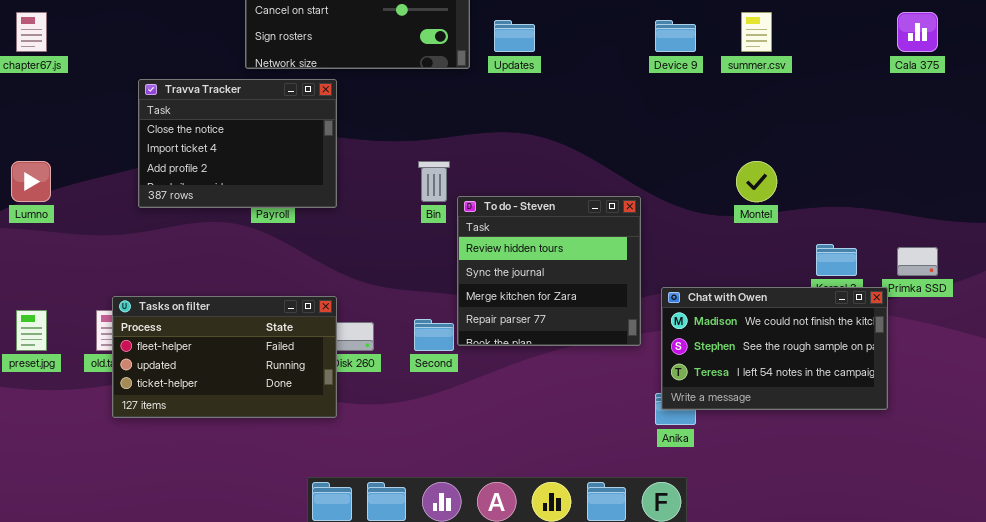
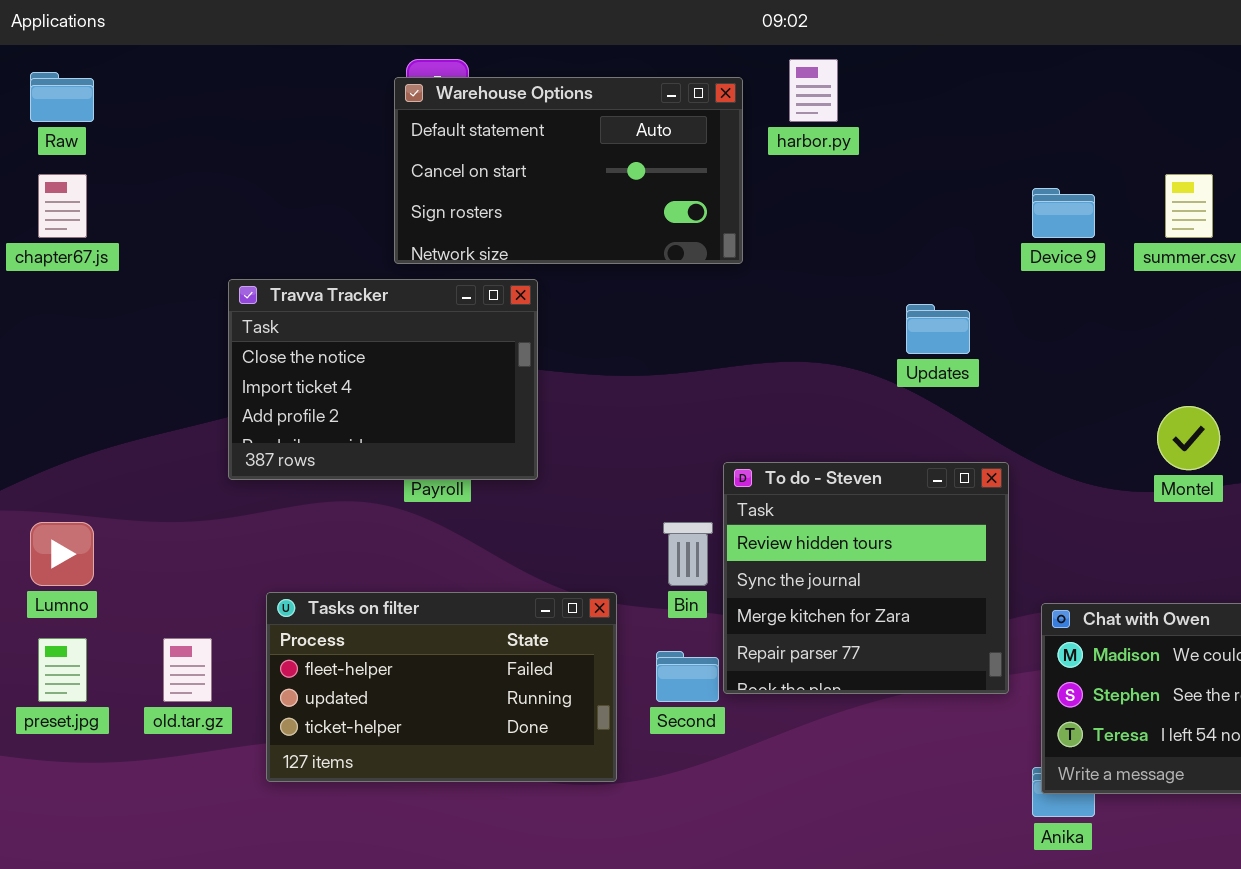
Updates: [494,20,535,52] -> [906,304,970,354], moved
Lumno: [11,161,51,202] -> [30,522,94,586], moved
Bin: [418,161,450,202] -> [663,522,713,586], moved
Tasks on filter: [112,296,337,418] -> [266,592,617,782], moved

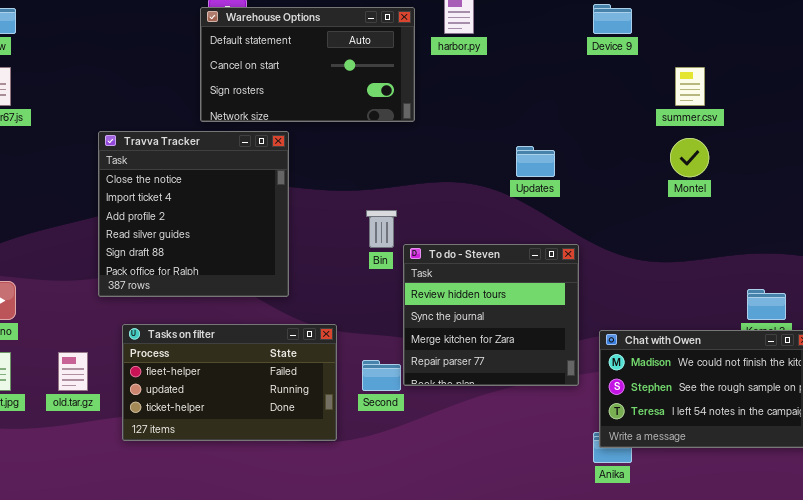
Device 9: [1032,188,1095,238] -> [593,4,632,34], moved
Travva Tracker: [228,279,538,480] -> [98,131,289,297], resized
Montel: [1157,406,1220,470] -> [670,138,709,177], moved
Bin: [663,522,713,586] -> [366,210,397,248], moved

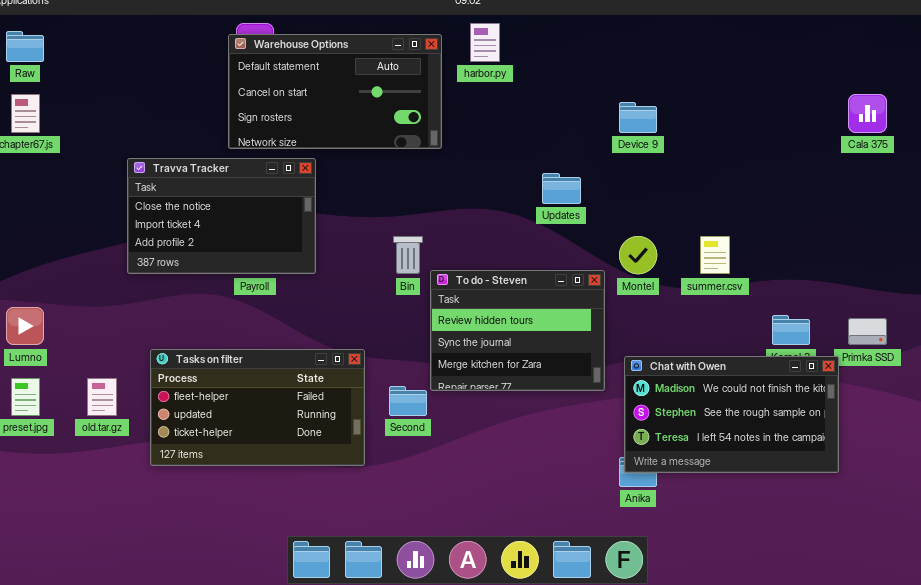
Device 9: [593,4,632,34] -> [619,102,657,133], moved
summer.csv: [675,67,705,106] -> [700,236,730,274], moved
Travva Tracker: [98,131,289,297] -> [127,158,316,274], resized
Montel: [670,138,709,177] -> [619,236,657,274], moved
To do - Steven: [403,244,579,386] -> [430,270,605,391], resized

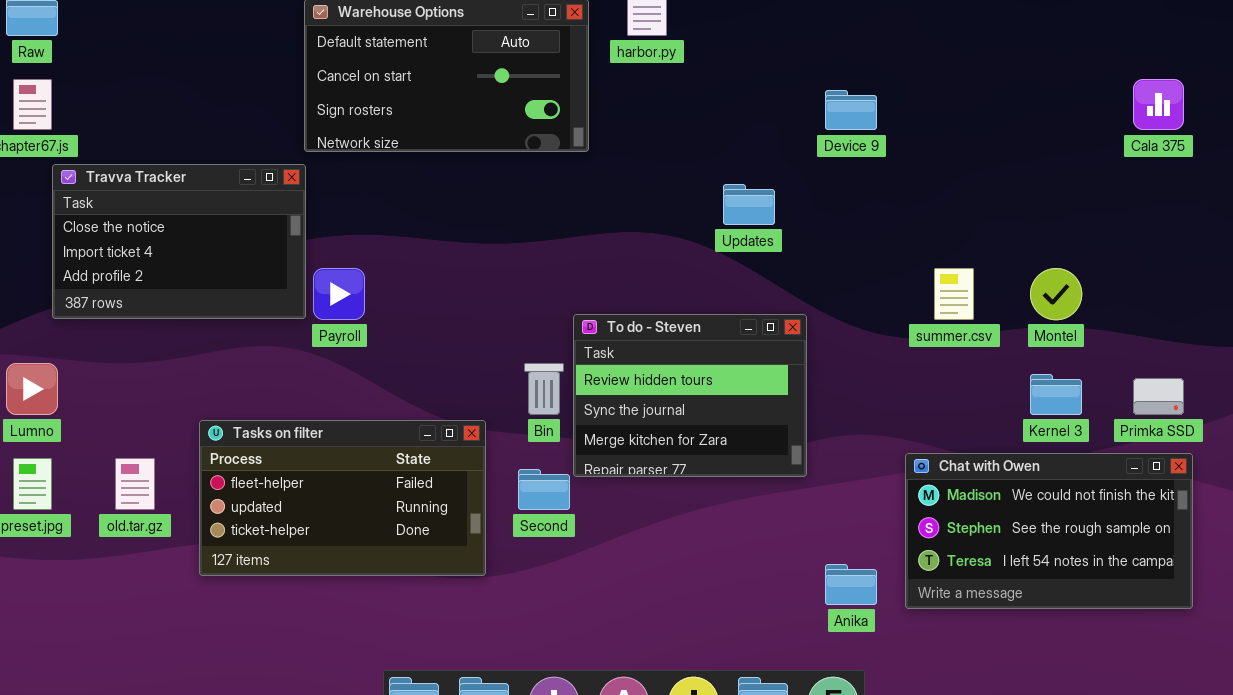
Travva Tracker: [127,158,316,274] -> [52,164,306,319], moved
Bin: [393,236,423,274] -> [524,363,564,415], moved
Montel: [619,236,657,274] -> [1030,268,1082,320], moved
Chat with Owen: [624,356,839,473] -> [905,453,1193,609], moved

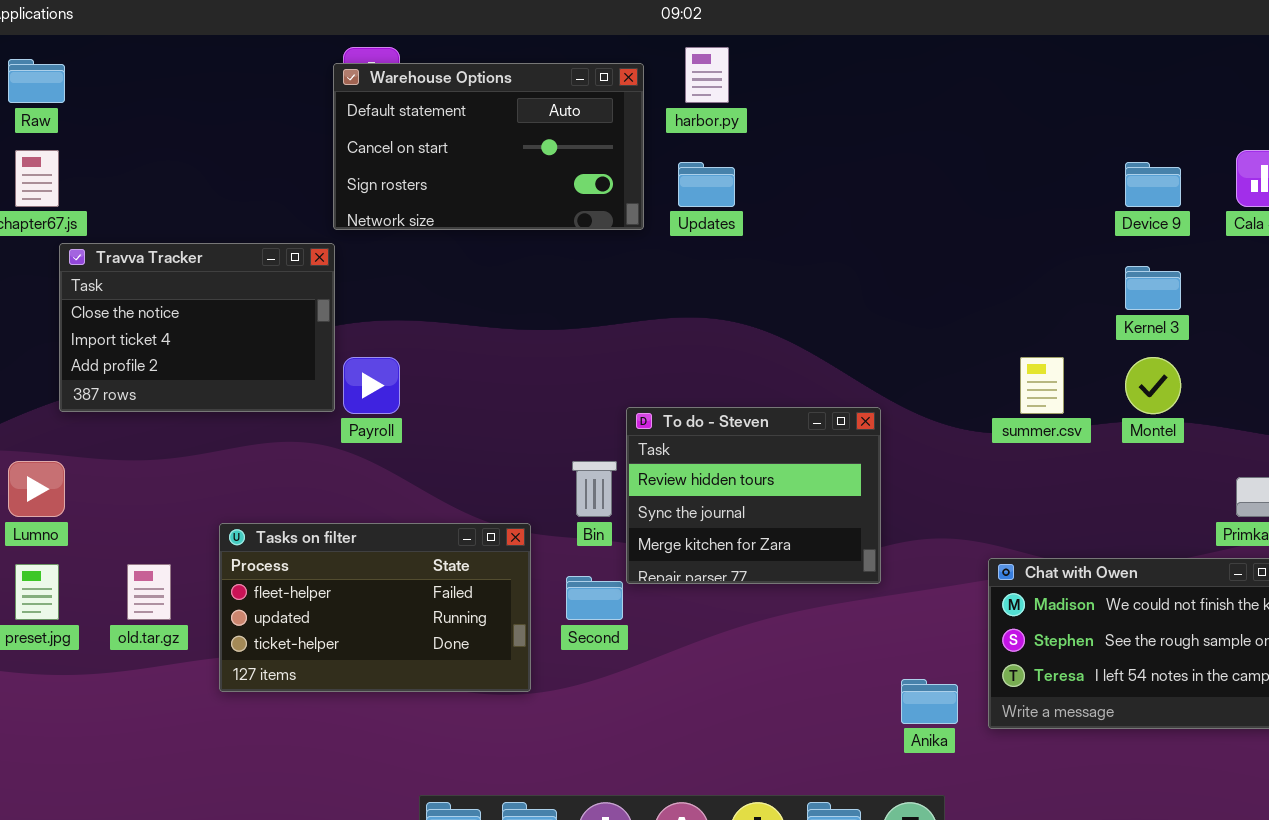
Device 9: [825,90,877,130] -> [1125,162,1181,207], moved
Updates: [723,184,775,225] -> [678,162,735,207], moved
Kernel 3: [1030,374,1082,415] -> [1125,266,1181,310], moved

